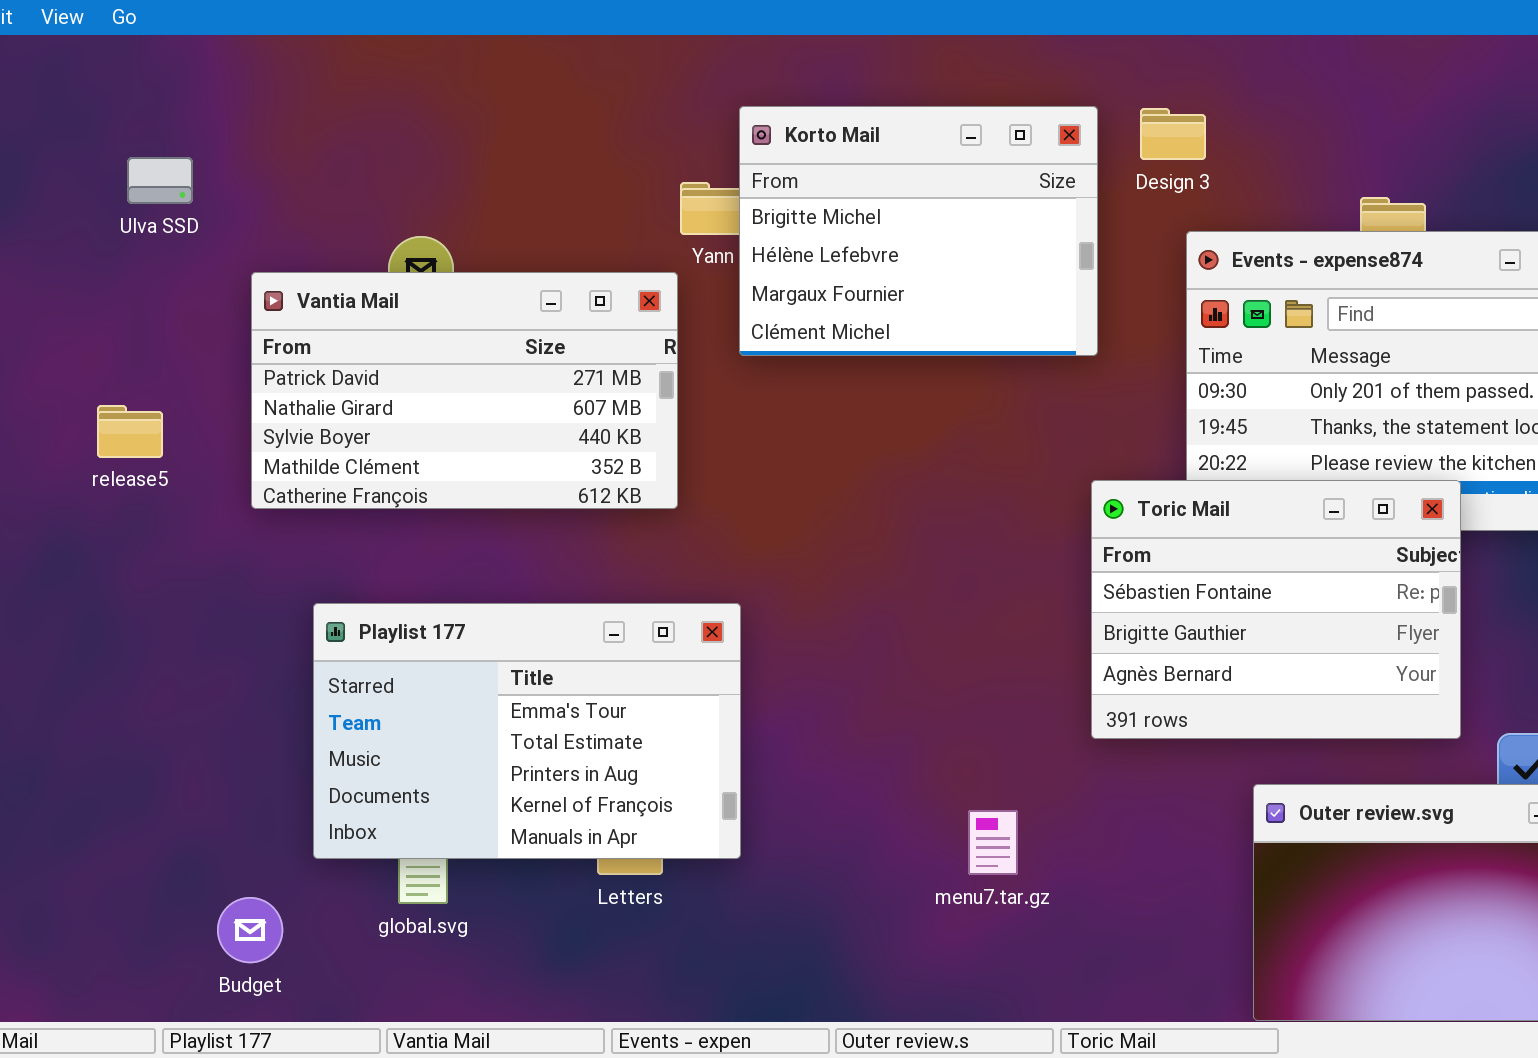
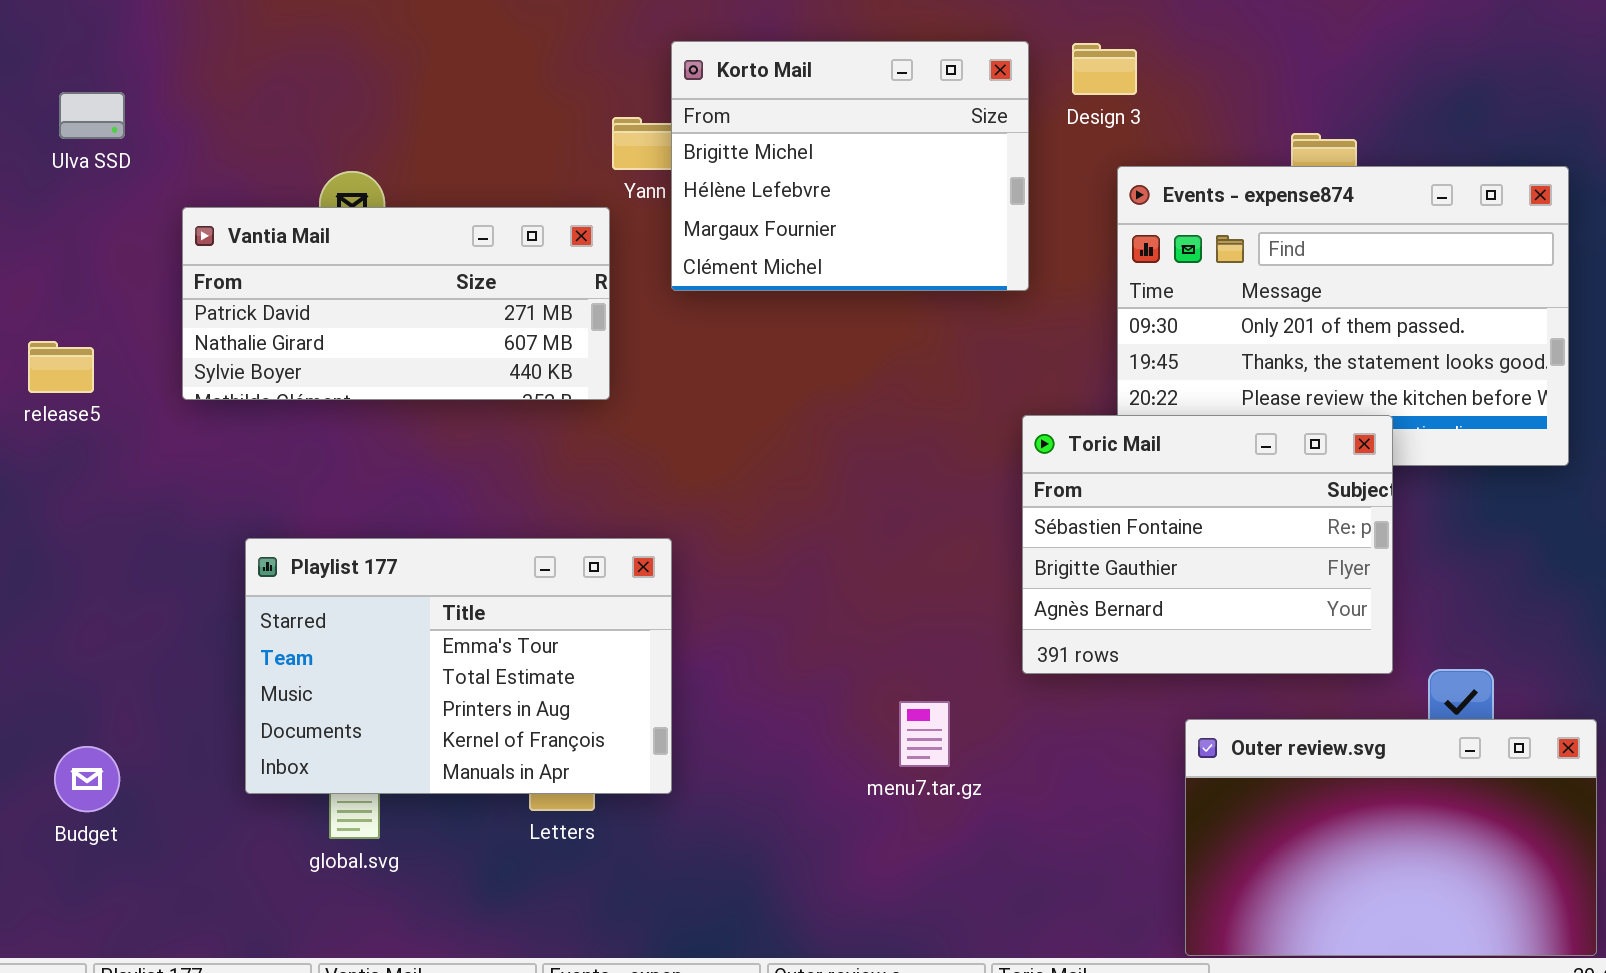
Vantia Mail: [251,272,678,509] -> [182,207,610,400], resized
menu7.tar.gz: [968,810,1018,875] -> [899,701,950,767], moved
Budget: [217,897,283,963] -> [54,746,120,812], moved

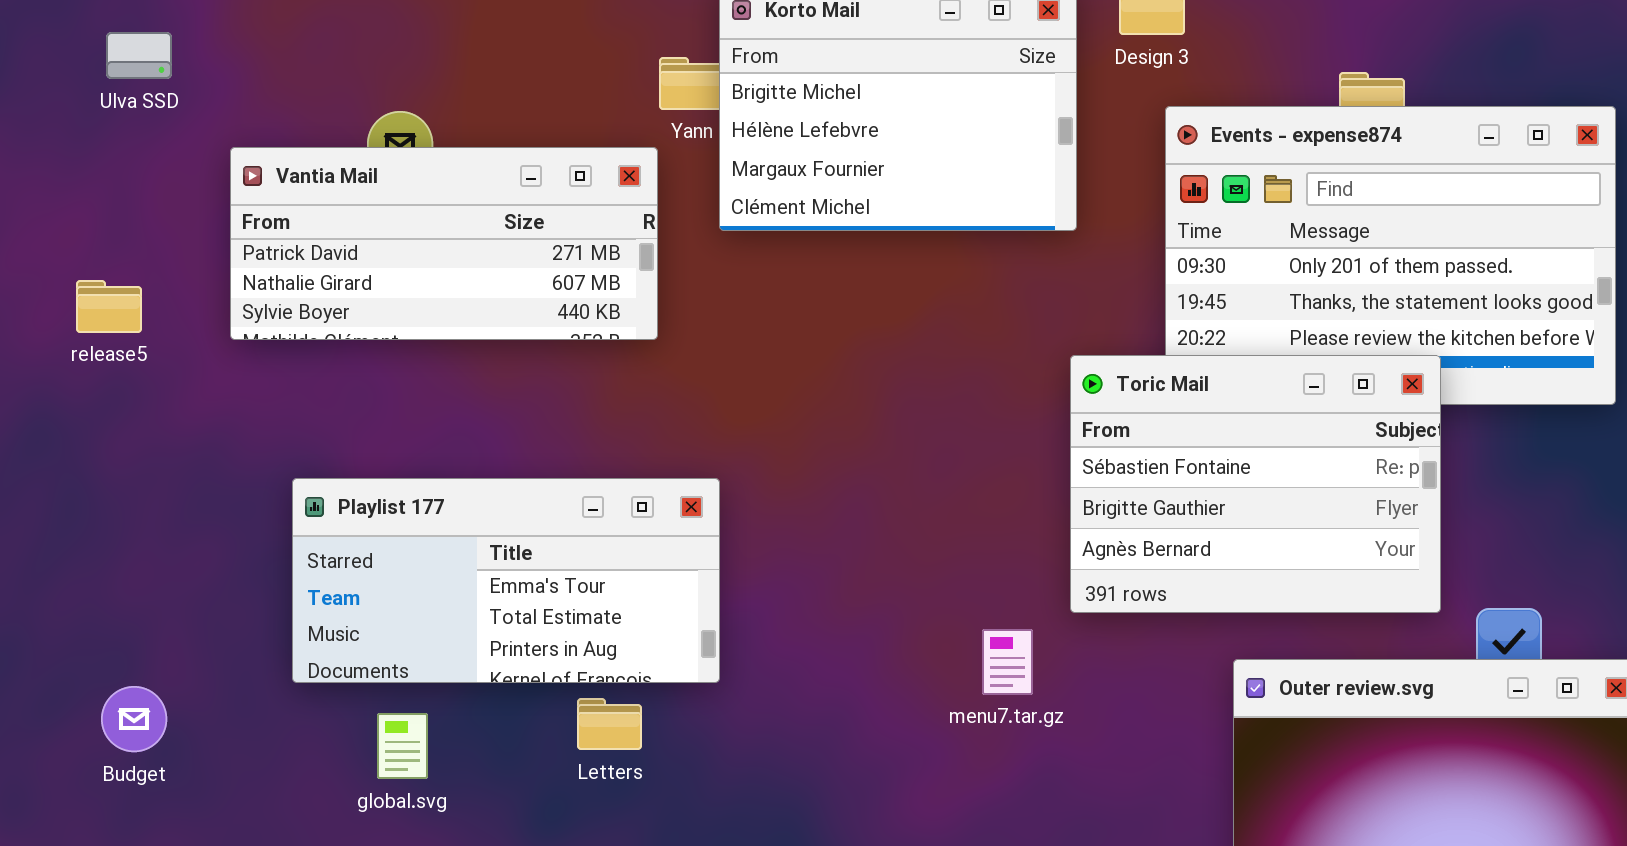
Playlist 177: [245,538,672,794] -> [292,478,720,683], resized
menu7.tar.gz: [899,701,950,767] -> [982,629,1033,695], moved

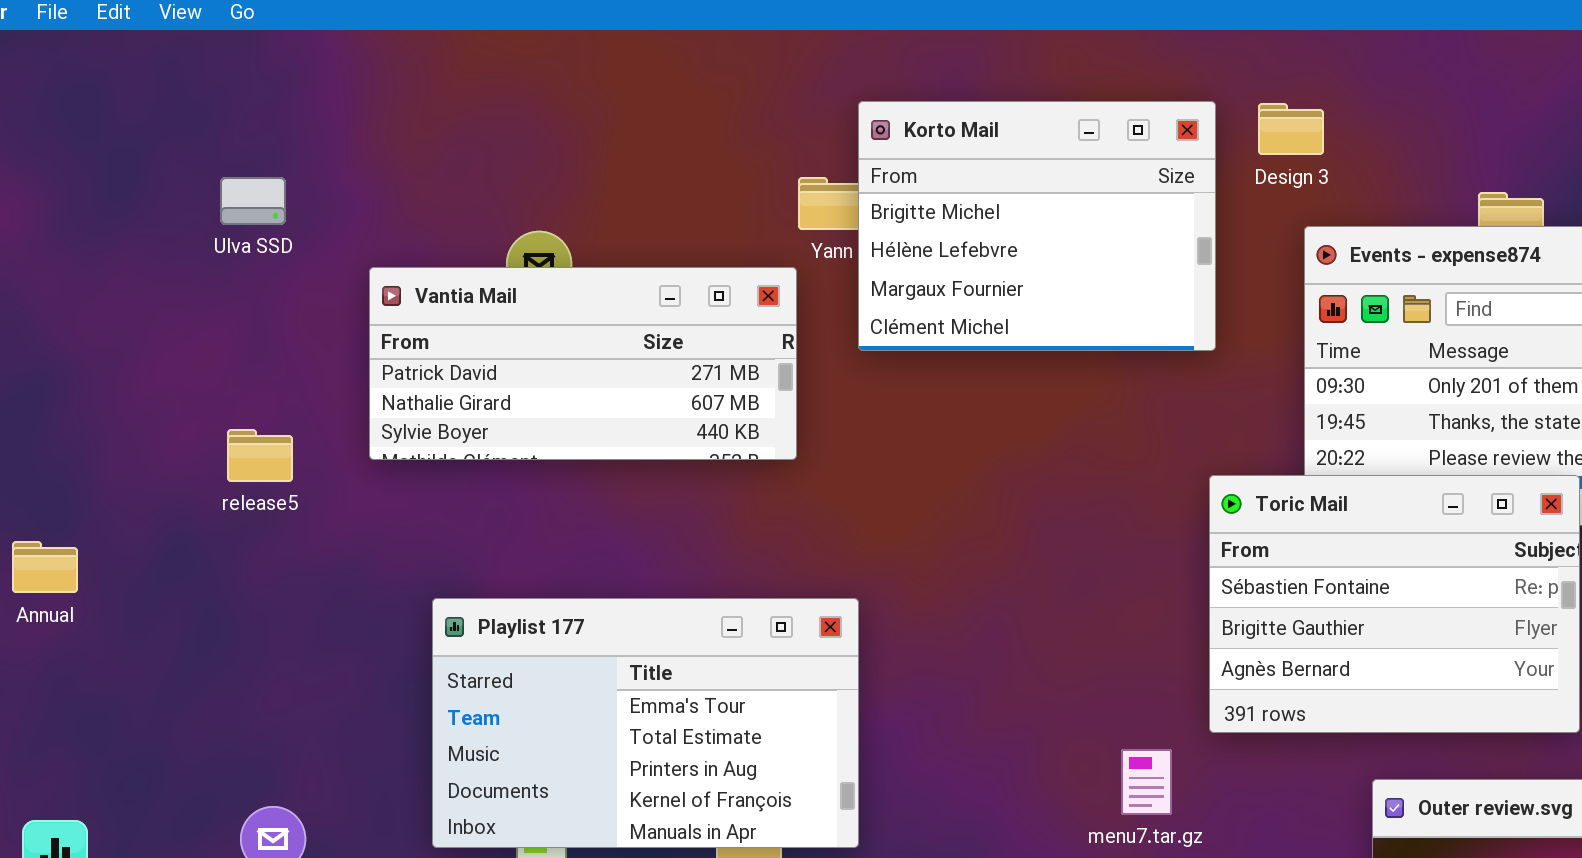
Ulva SSD: [106,32,172,79] -> [220,177,286,225], moved
release5: [76,280,142,333] -> [227,429,293,482], moved
Playlist 177: [292,478,720,683] -> [432,598,859,848], resized

